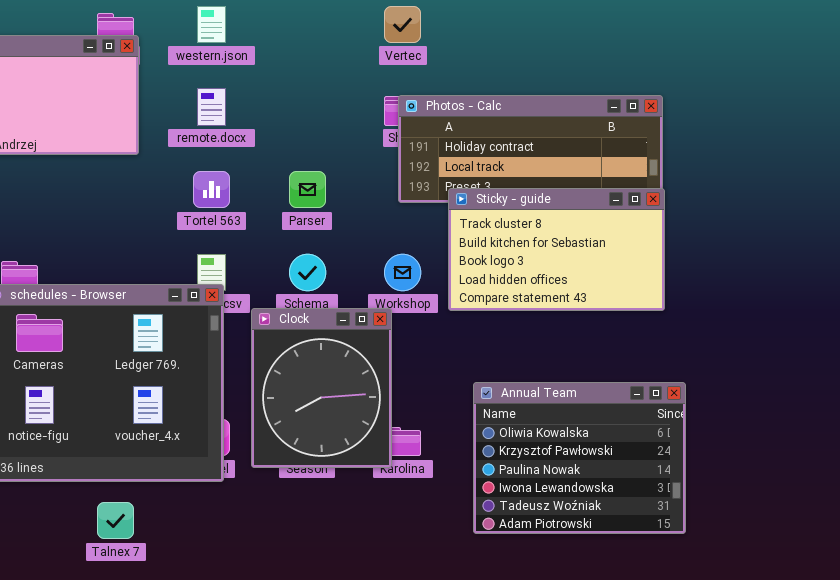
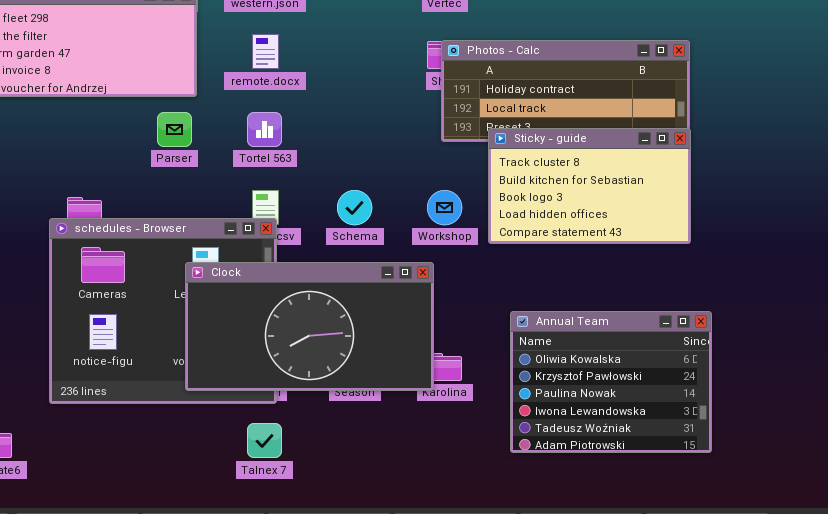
Parser: [289,171,326,208] -> [157,112,192,147], moved
Clock: [251,308,392,468] -> [185,262,434,391], resized
Talnex 7: [97,502,134,539] -> [247,423,282,458], moved

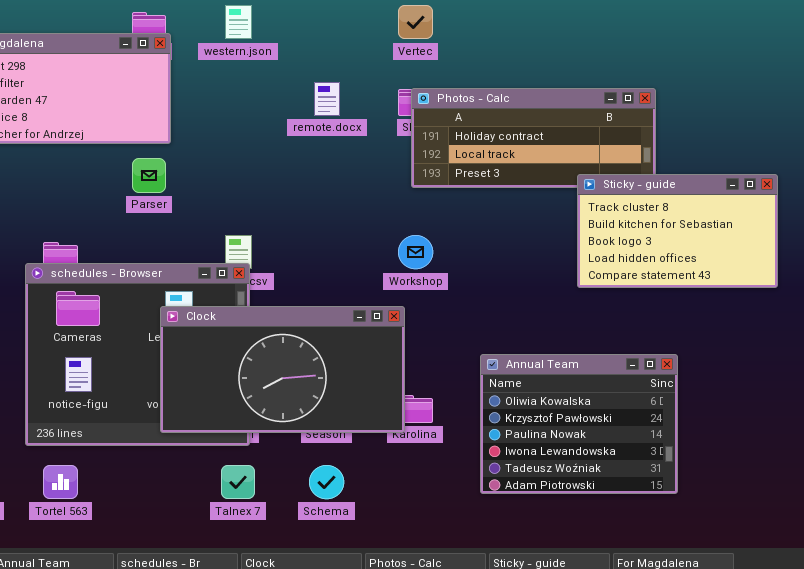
remote.docx: [252,34,279,69] -> [314,82,340,116], moved
Tortel 563: [247,112,282,147] -> [43,465,78,499], moved
Sticky - guide: [488,128,691,244] -> [577,174,778,288], moved
Schema: [337,190,372,225] -> [309,465,344,499], moved

